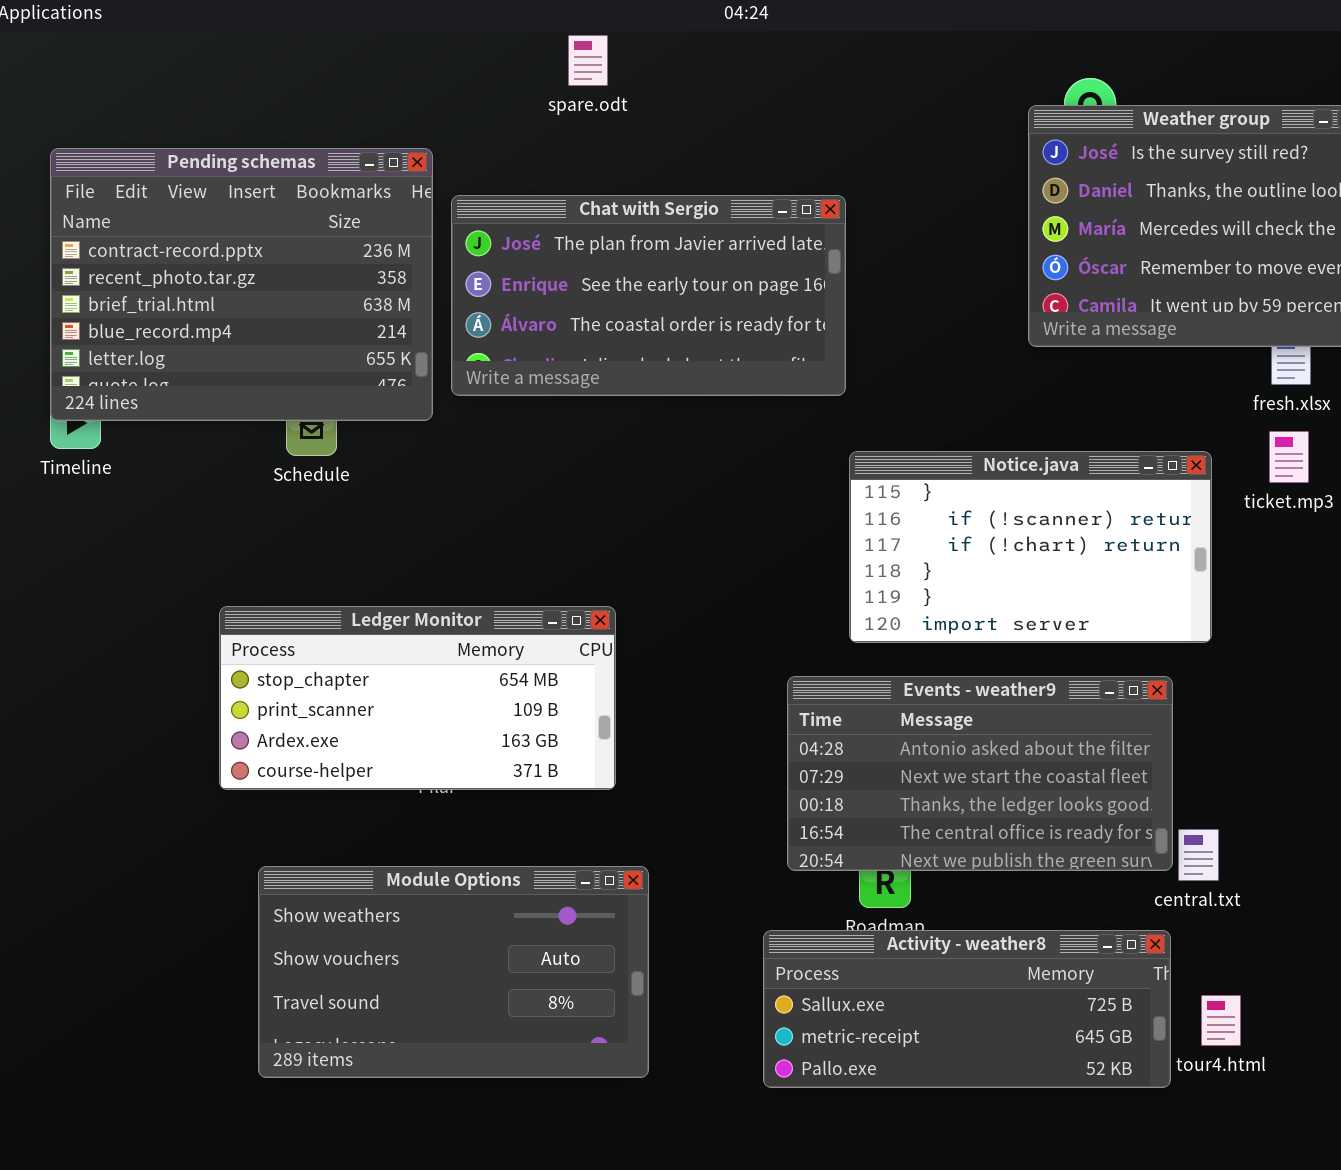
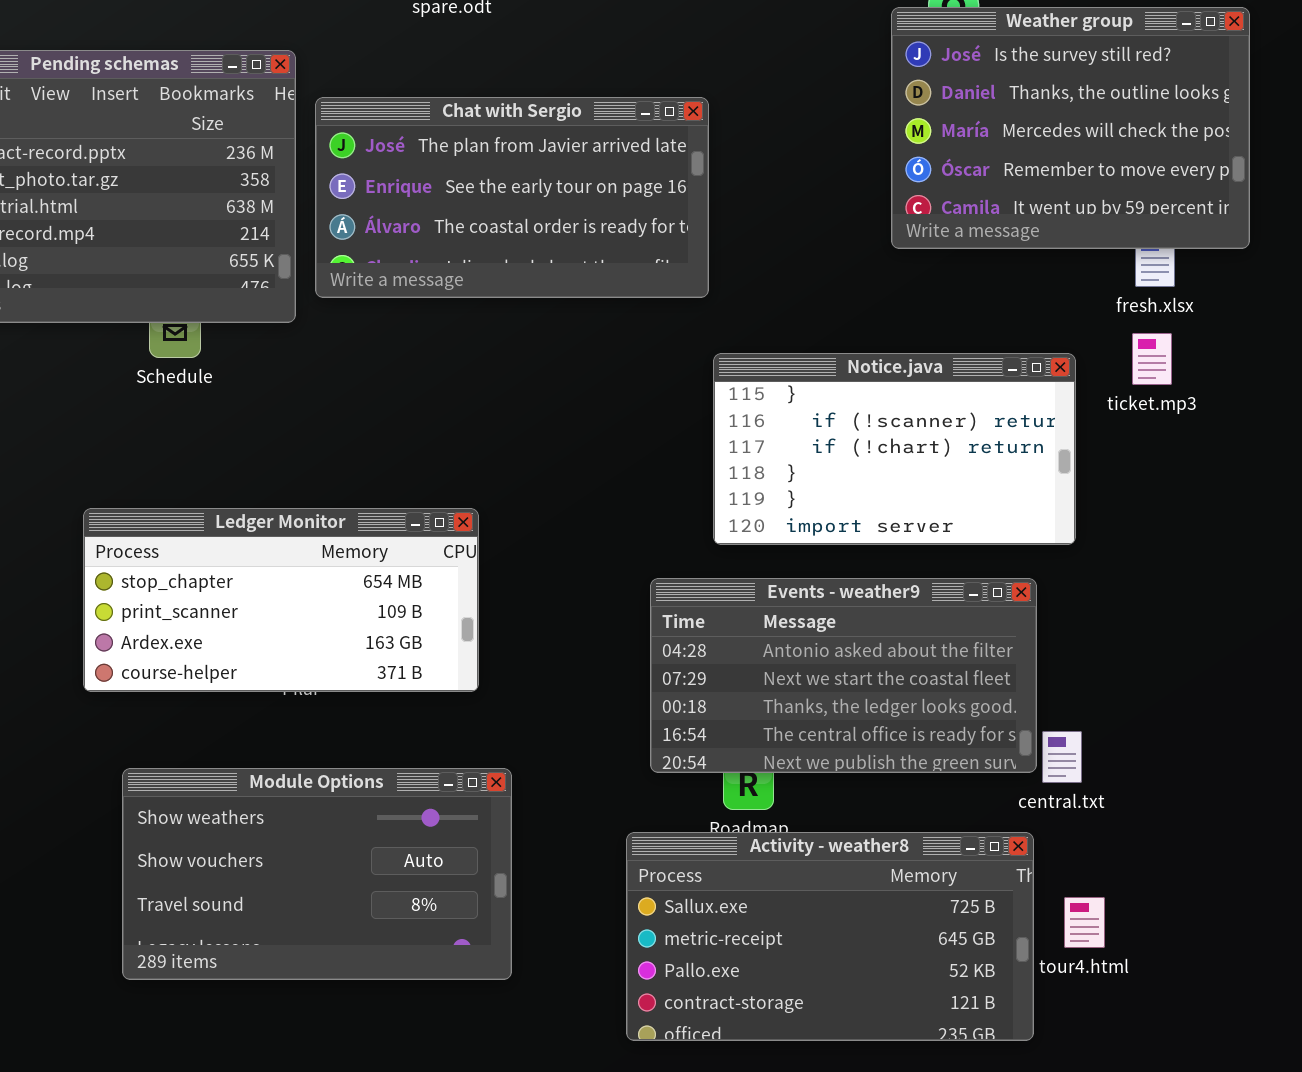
Activity - weather8: [763,930,1171,1088] -> [626,832,1034,1041], resized

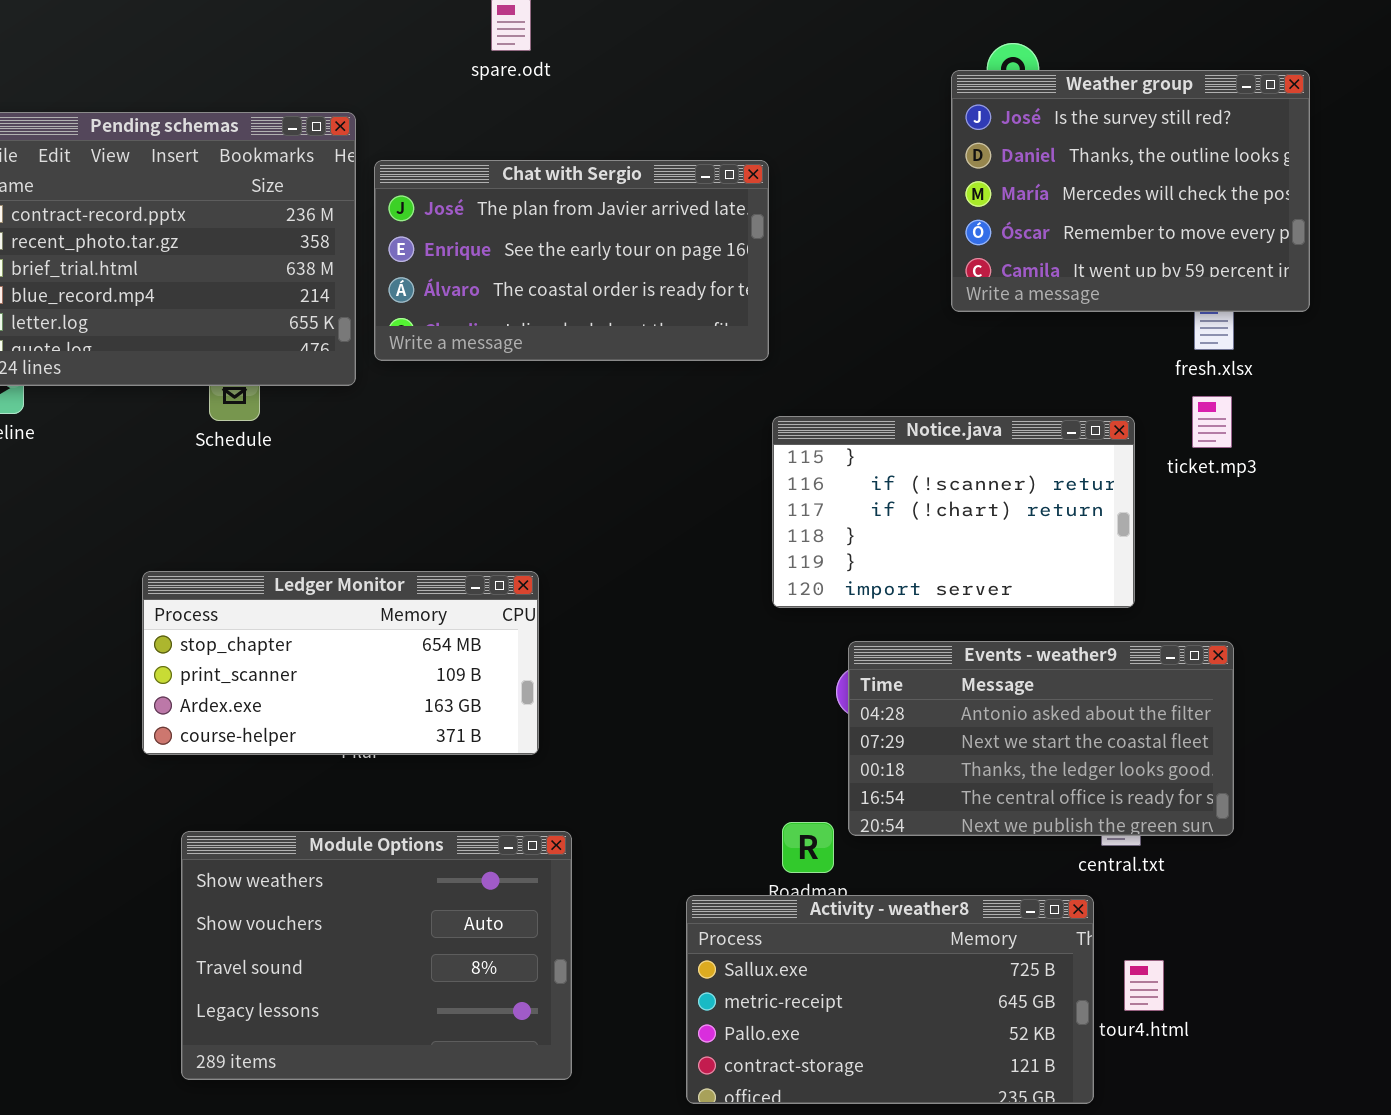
Events - weather9: [650,578,1037,773] -> [848,641,1234,836], moved
Module Options: [122,768,512,980] -> [181,831,572,1080], resized

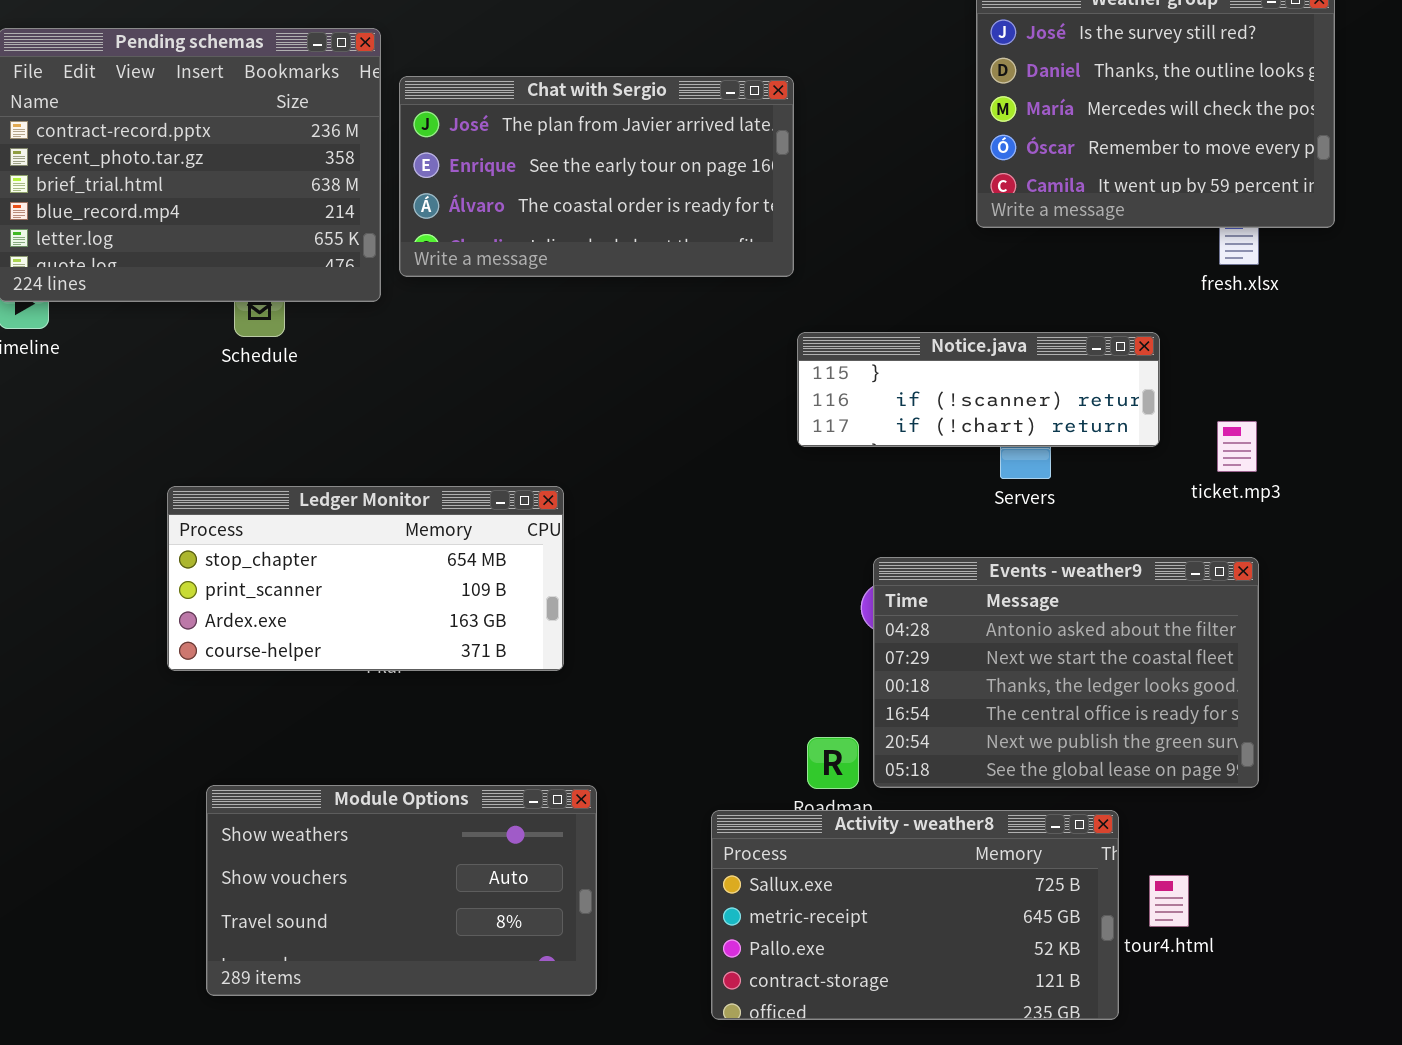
ticket.mp3: [1192,396,1232,448] -> [1217,421,1257,472], moved
Notice.java: [772,416,1135,608] -> [797,332,1160,447], resized
Events - weather9: [848,641,1234,836] -> [873,557,1259,788], resized
Module Options: [181,831,572,1080] -> [206,785,597,996], resized

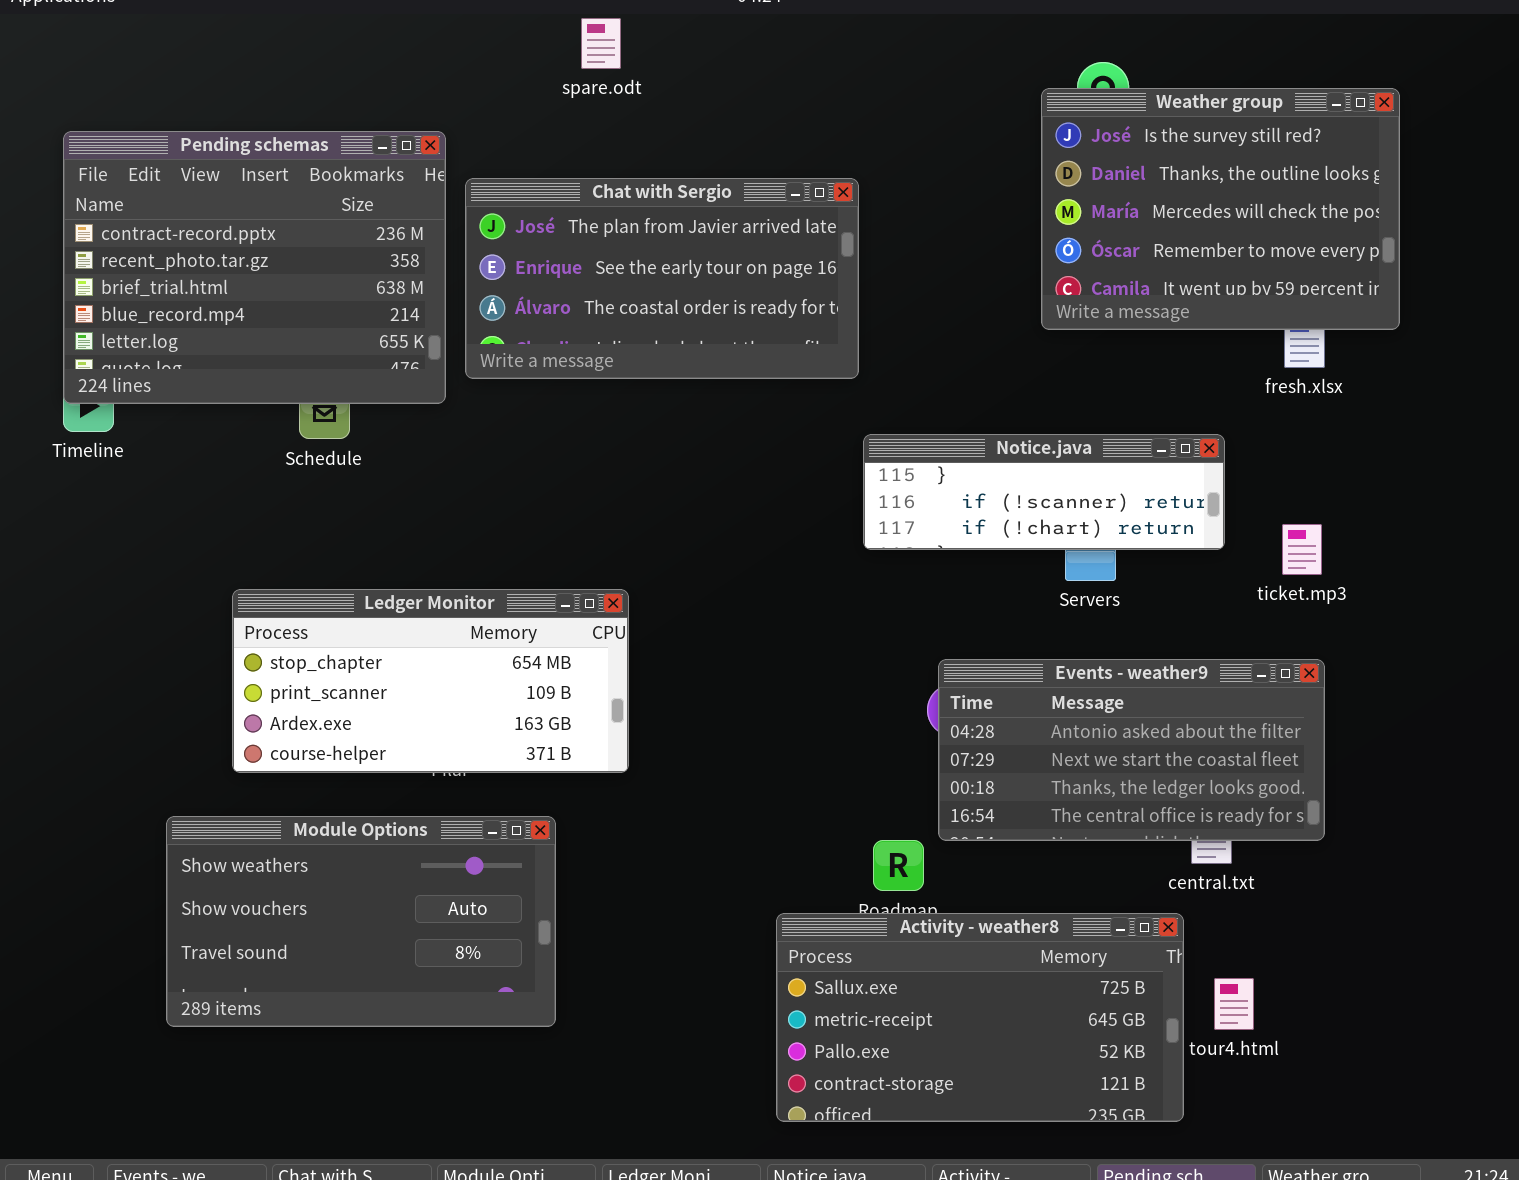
Events - weather9: [873,557,1259,788] -> [938,659,1325,841], resized
Module Options: [206,785,597,996] -> [166,816,556,1027], moved

